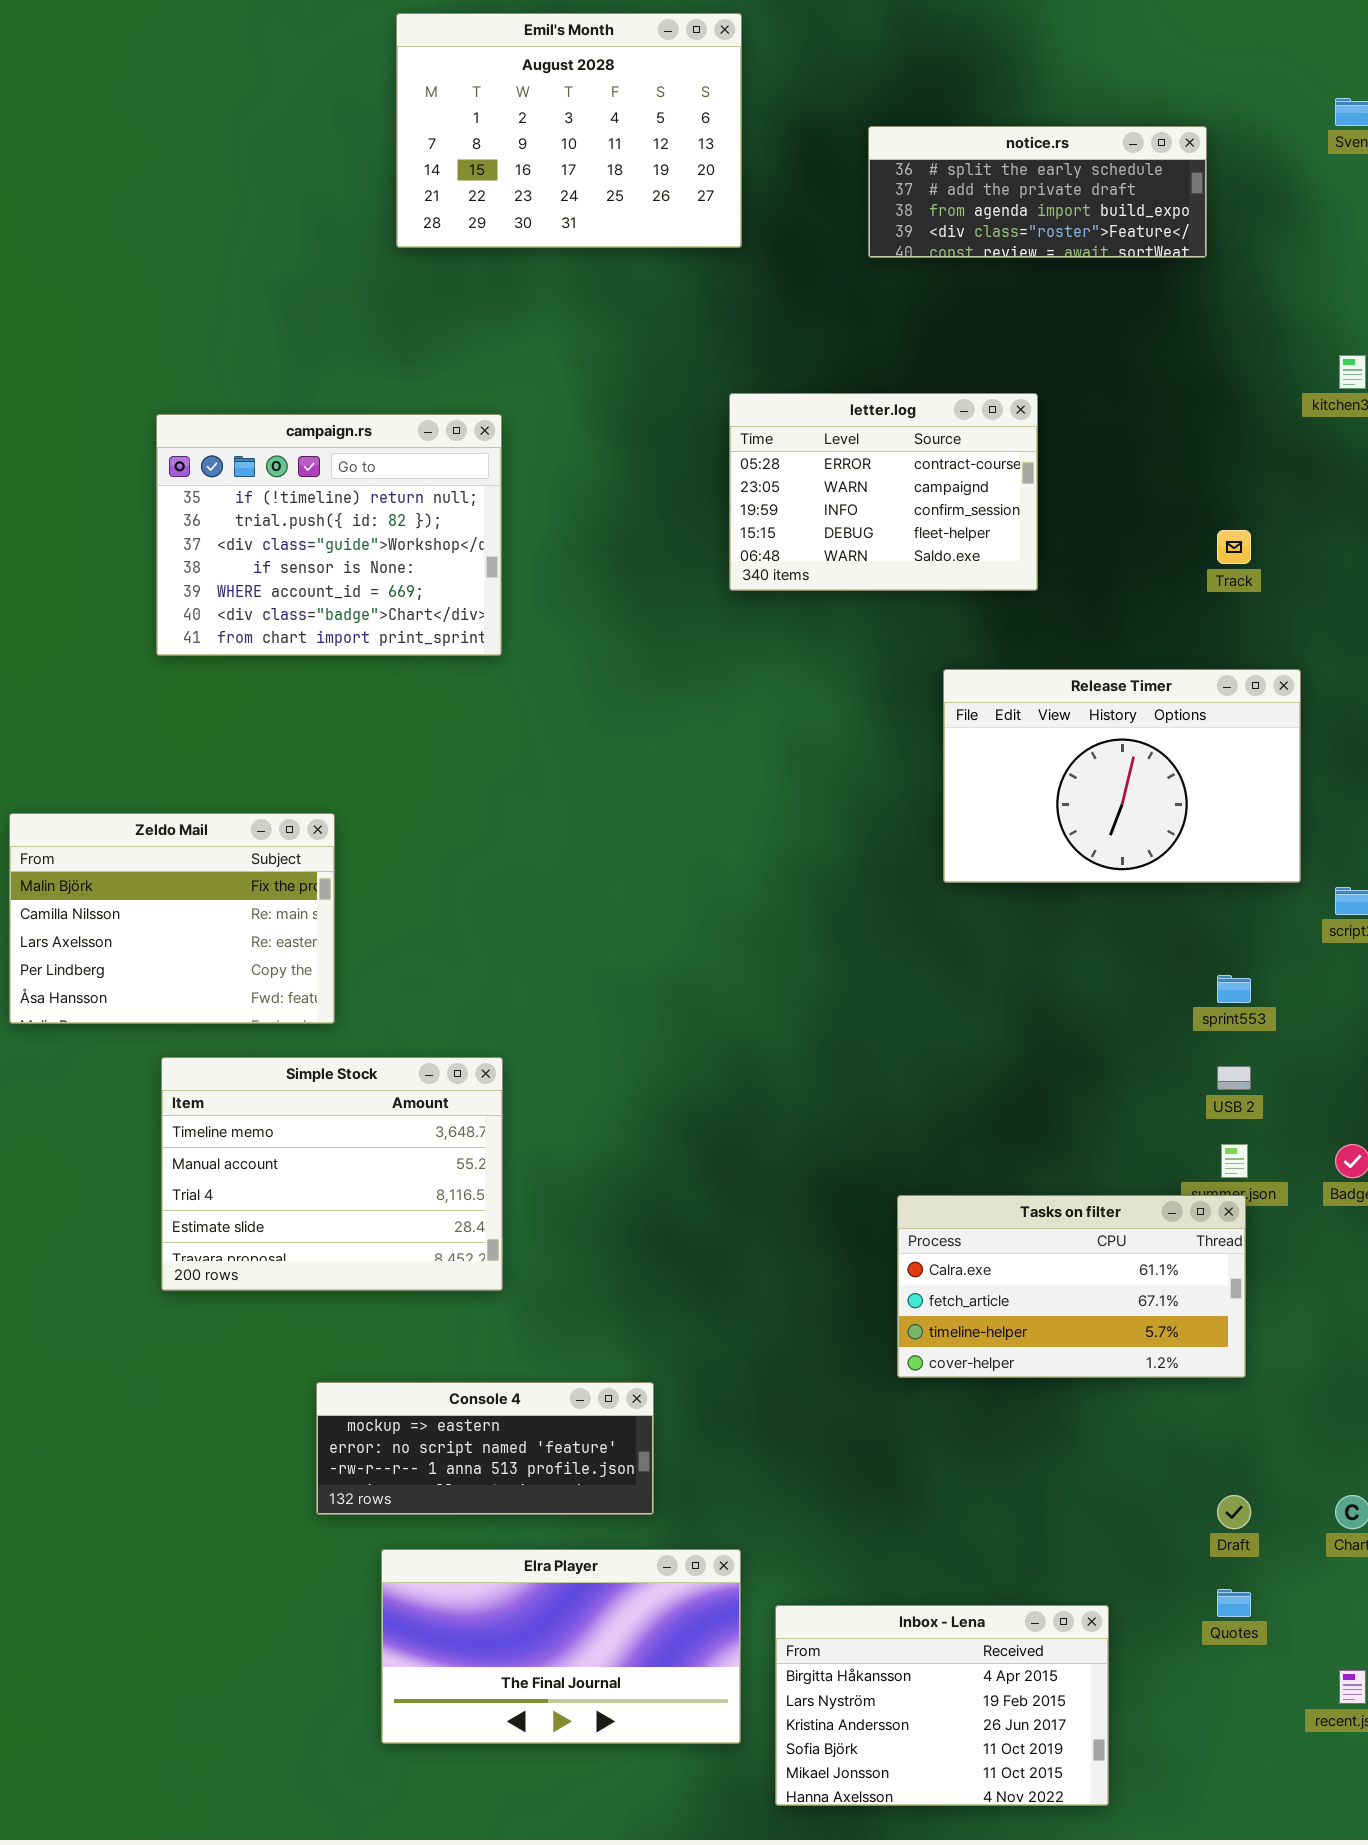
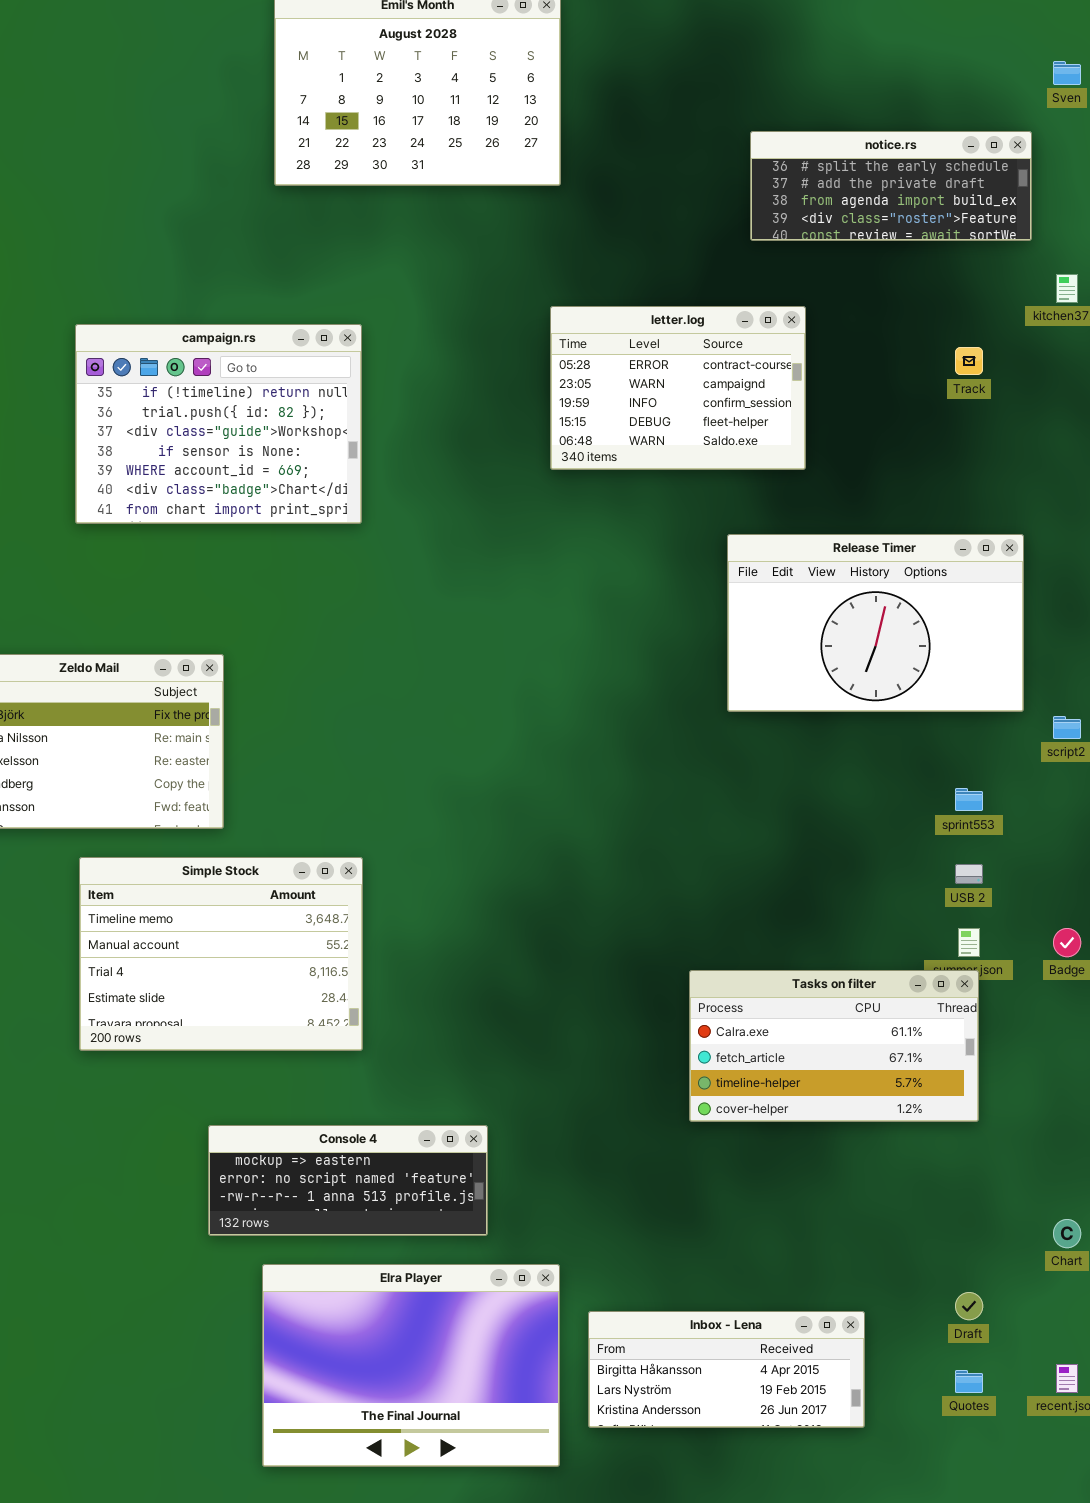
notice.rs: [868,126,1207,258] -> [750,131,1032,241], moved
Track: [1217,530,1251,564] -> [955,347,983,375], moved
Draft: [1217,1495,1251,1529] -> [955,1292,983,1320], moved
Elra Player: [381,1549,741,1744] -> [262,1264,560,1467], resized
Quotes: [1217,1589,1251,1617] -> [955,1370,983,1393], moved
Inbox - Lena: [775,1605,1109,1806] -> [588,1311,865,1428], resized

